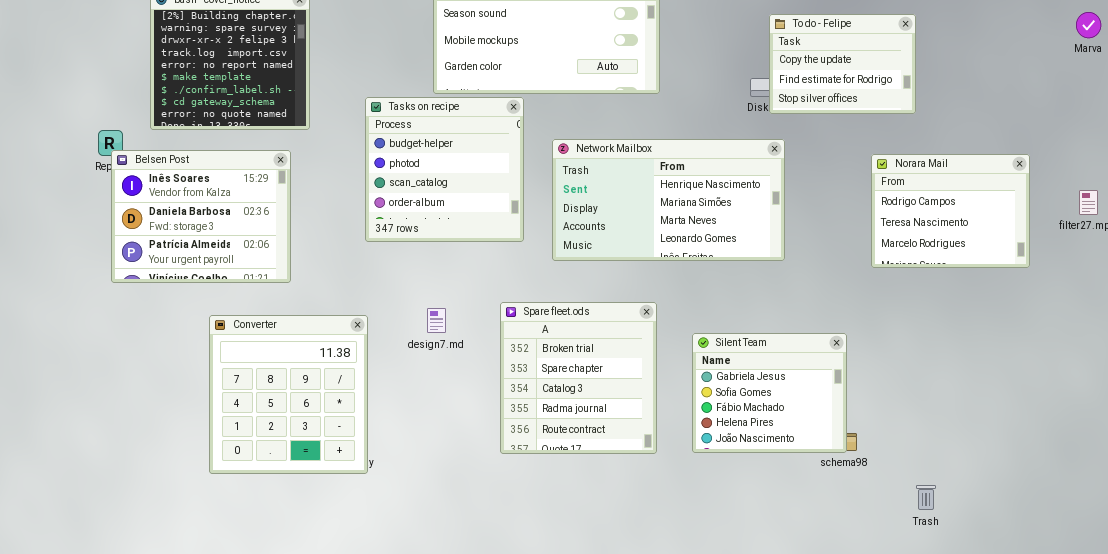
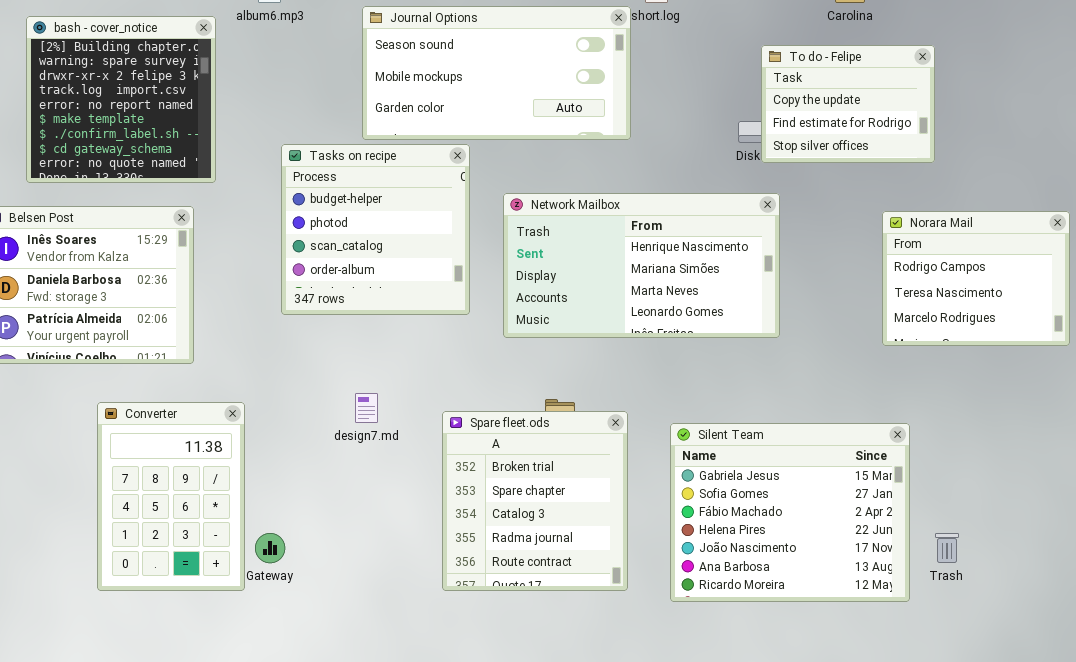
Spare fleet.ods: [500,302,657,454] -> [442,411,628,591], moved
Converter: [209,315,368,474] -> [97,402,245,591], resized
Silent Team: [692,333,847,453] -> [670,423,910,602], resized
Trash: [916,485,936,510] -> [935,533,959,563], moved

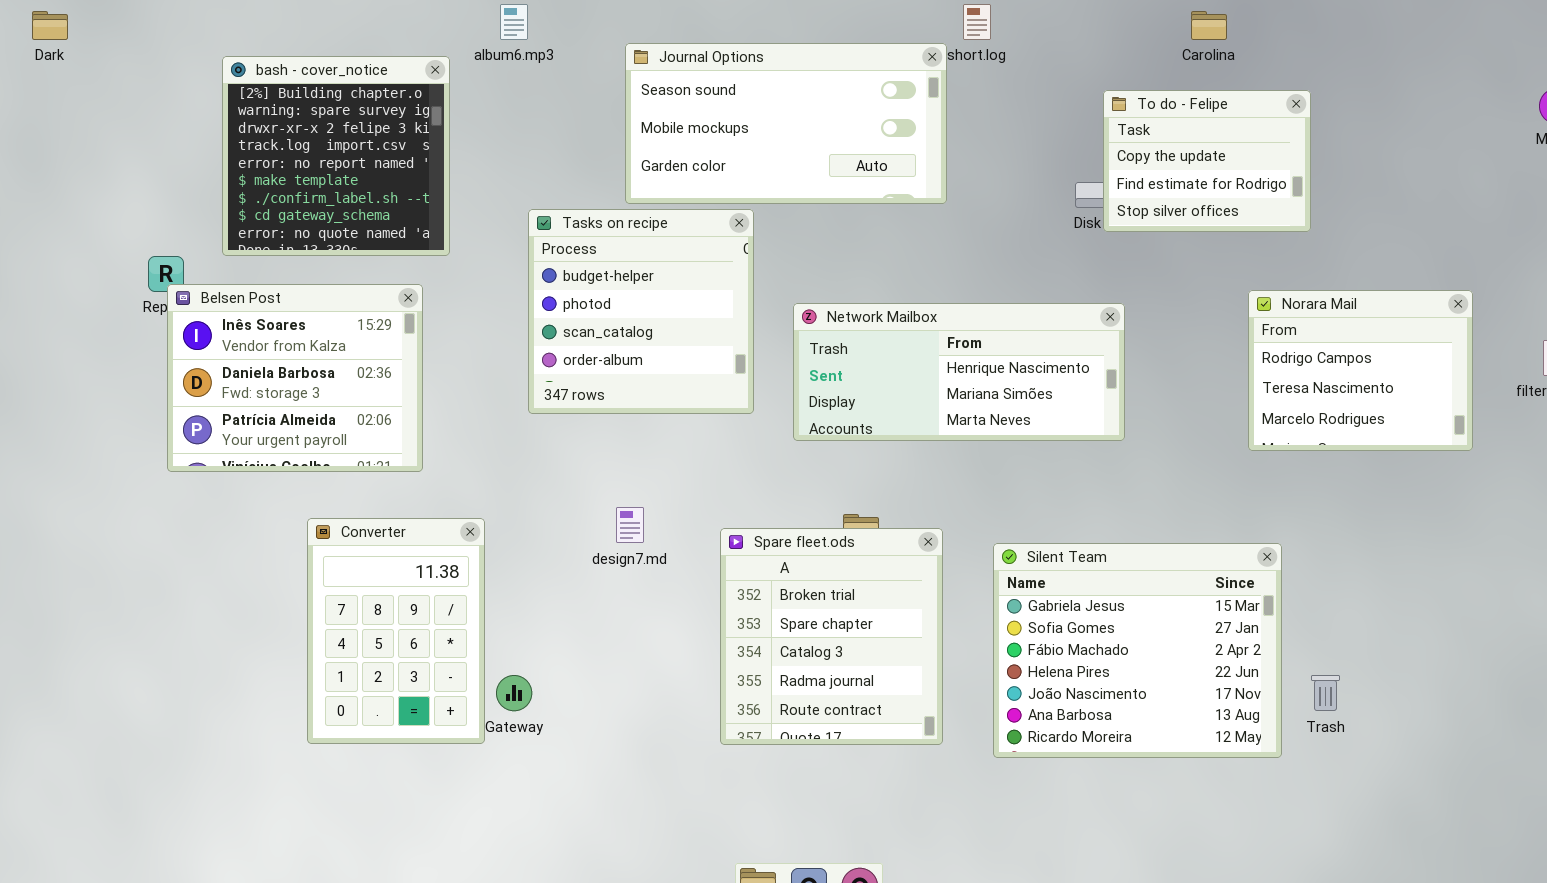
Network Mailbox: [503,193,780,338] -> [793,303,1125,441], resized

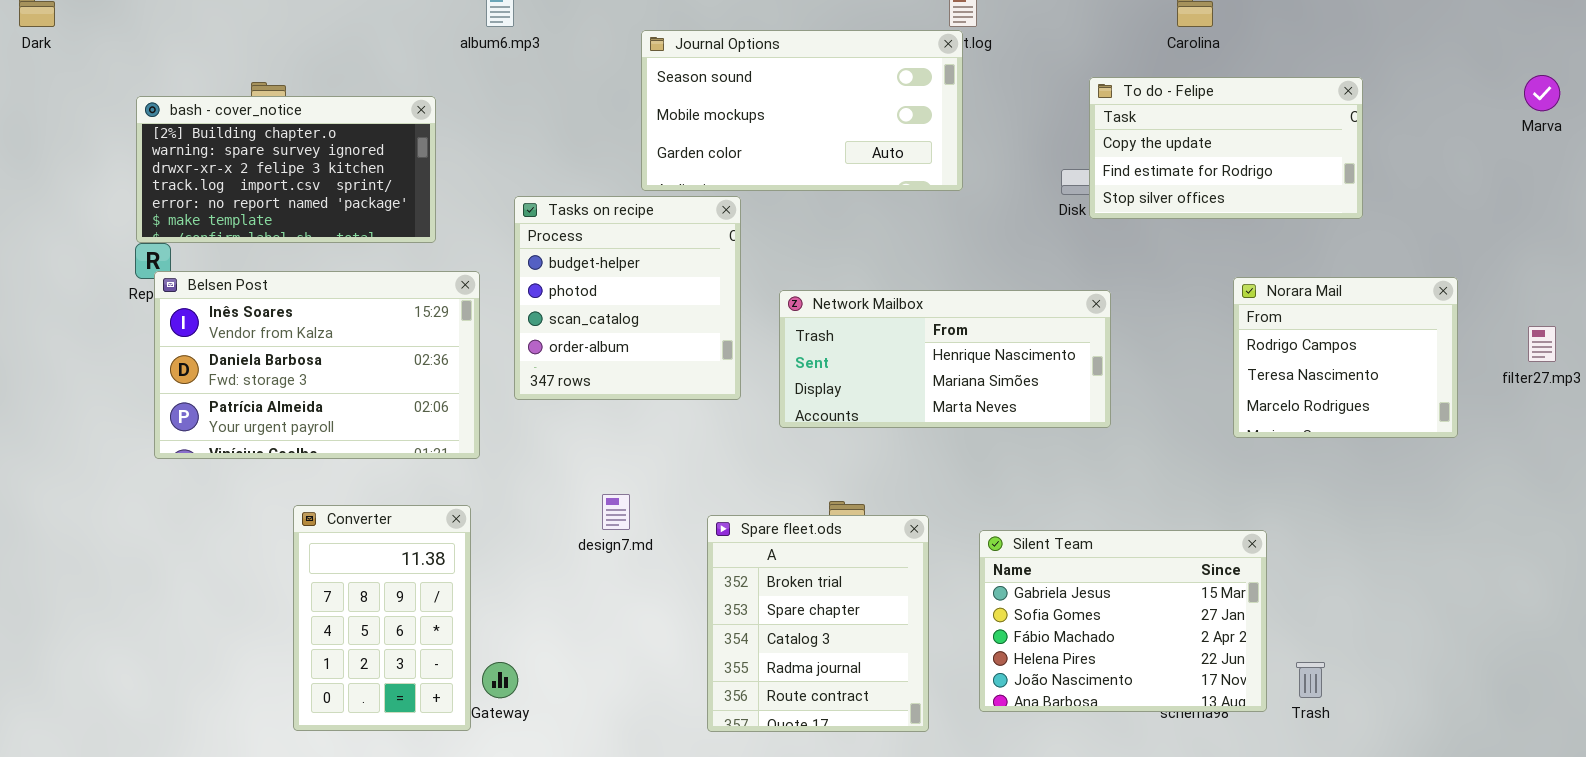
Journal Options: [625,43,947,204] -> [641,30,963,191], moved
bash - cover_notice: [222,56,450,256] -> [136,96,436,243], resized
To do - Felipe: [1103,90,1311,232] -> [1089,77,1363,219], resized
Belsen Post: [167,284,423,472] -> [154,271,480,459], resized
Silent Team: [993,543,1282,758] -> [979,530,1267,712], resized

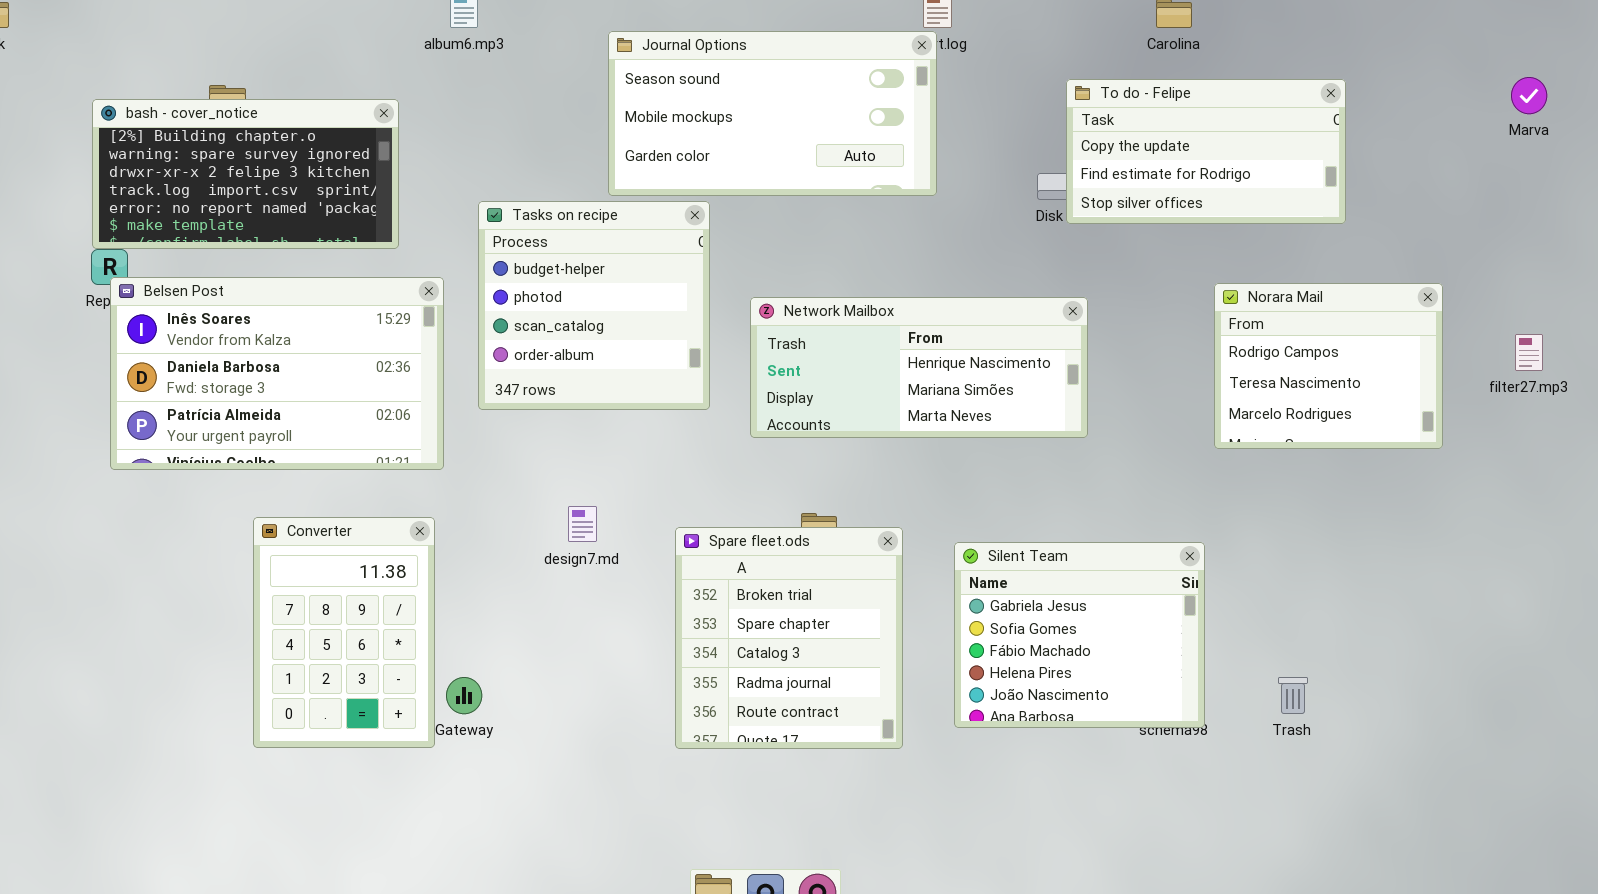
Silent Team: [979,530,1267,712] -> [954,542,1205,728], resized

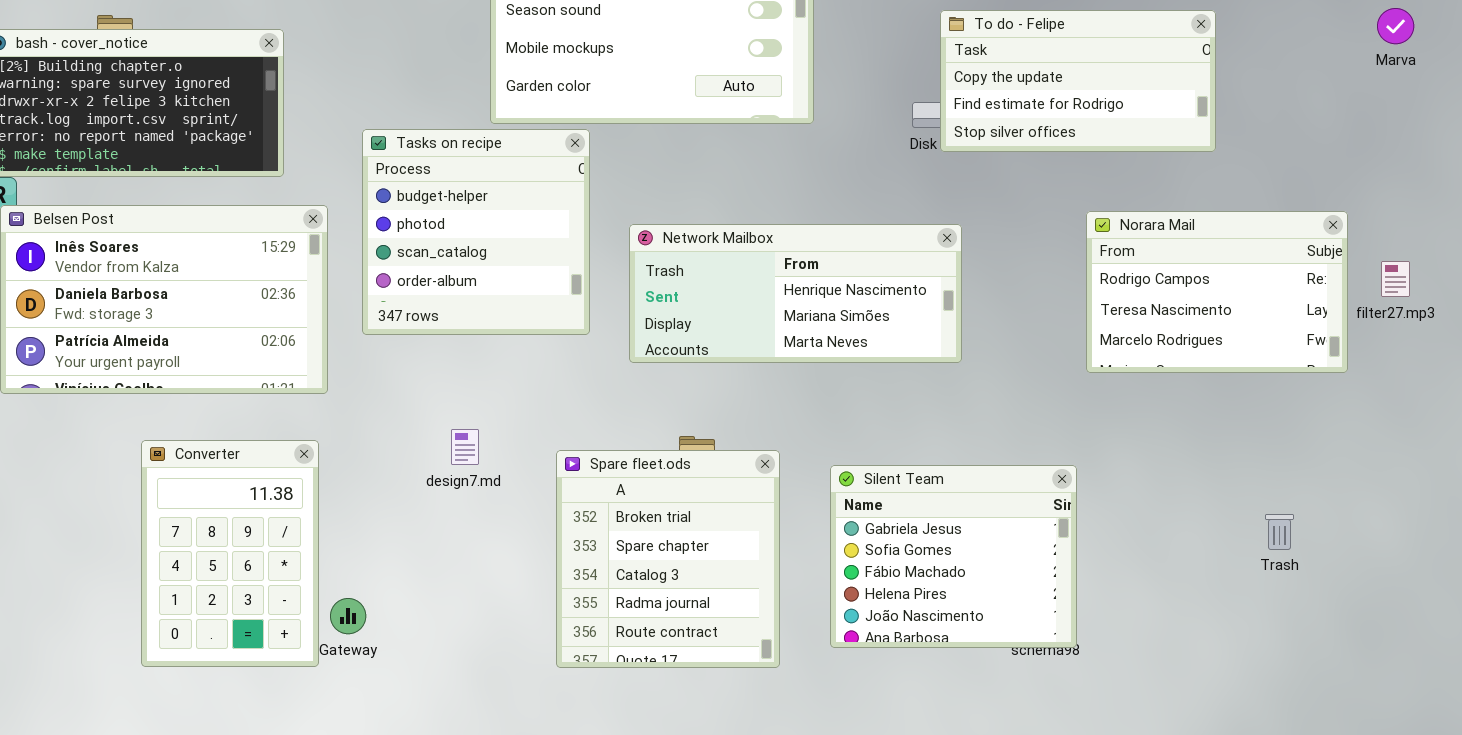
Norara Mail: [1214,283,1443,449] -> [1086,211,1348,373], resized
Trash: [1278,677,1308,714] -> [1265,514,1294,550], moved

